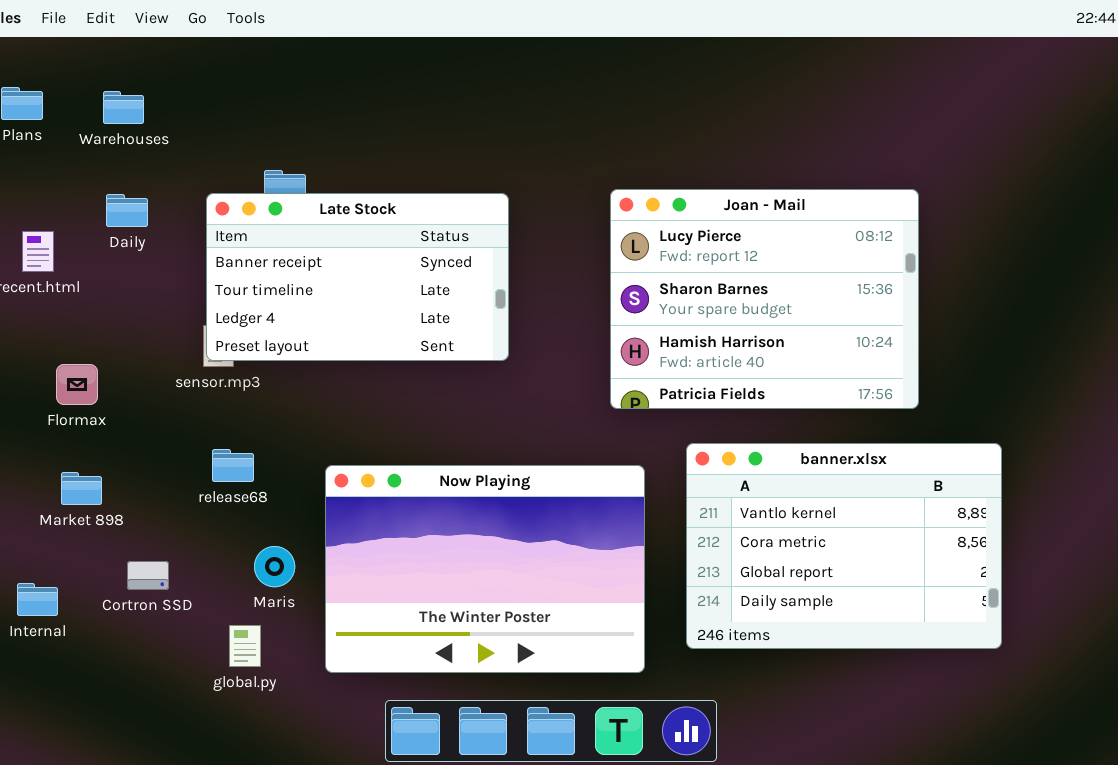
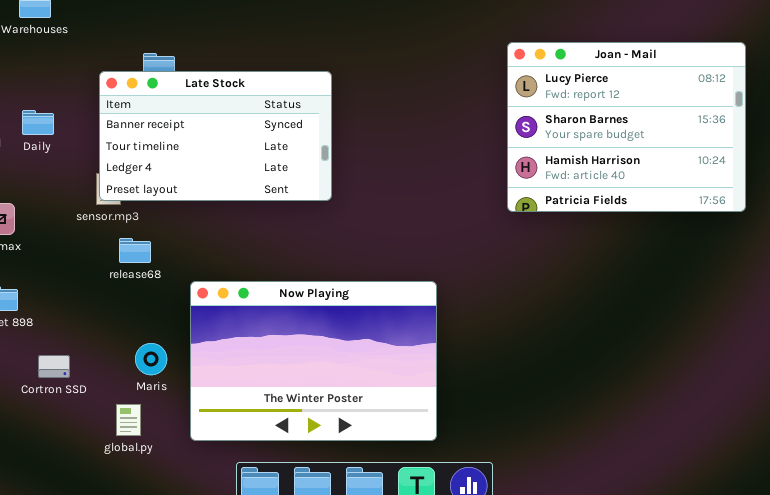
Joan - Mail: [610,189,919,409] -> [507,42,746,212], moved
Daily: [106,194,148,227] -> [22,110,54,135], moved
banner.xlsx: [686,443,1002,649] -> none, closed
release68: [212,449,254,482] -> [119,238,151,263], moved

